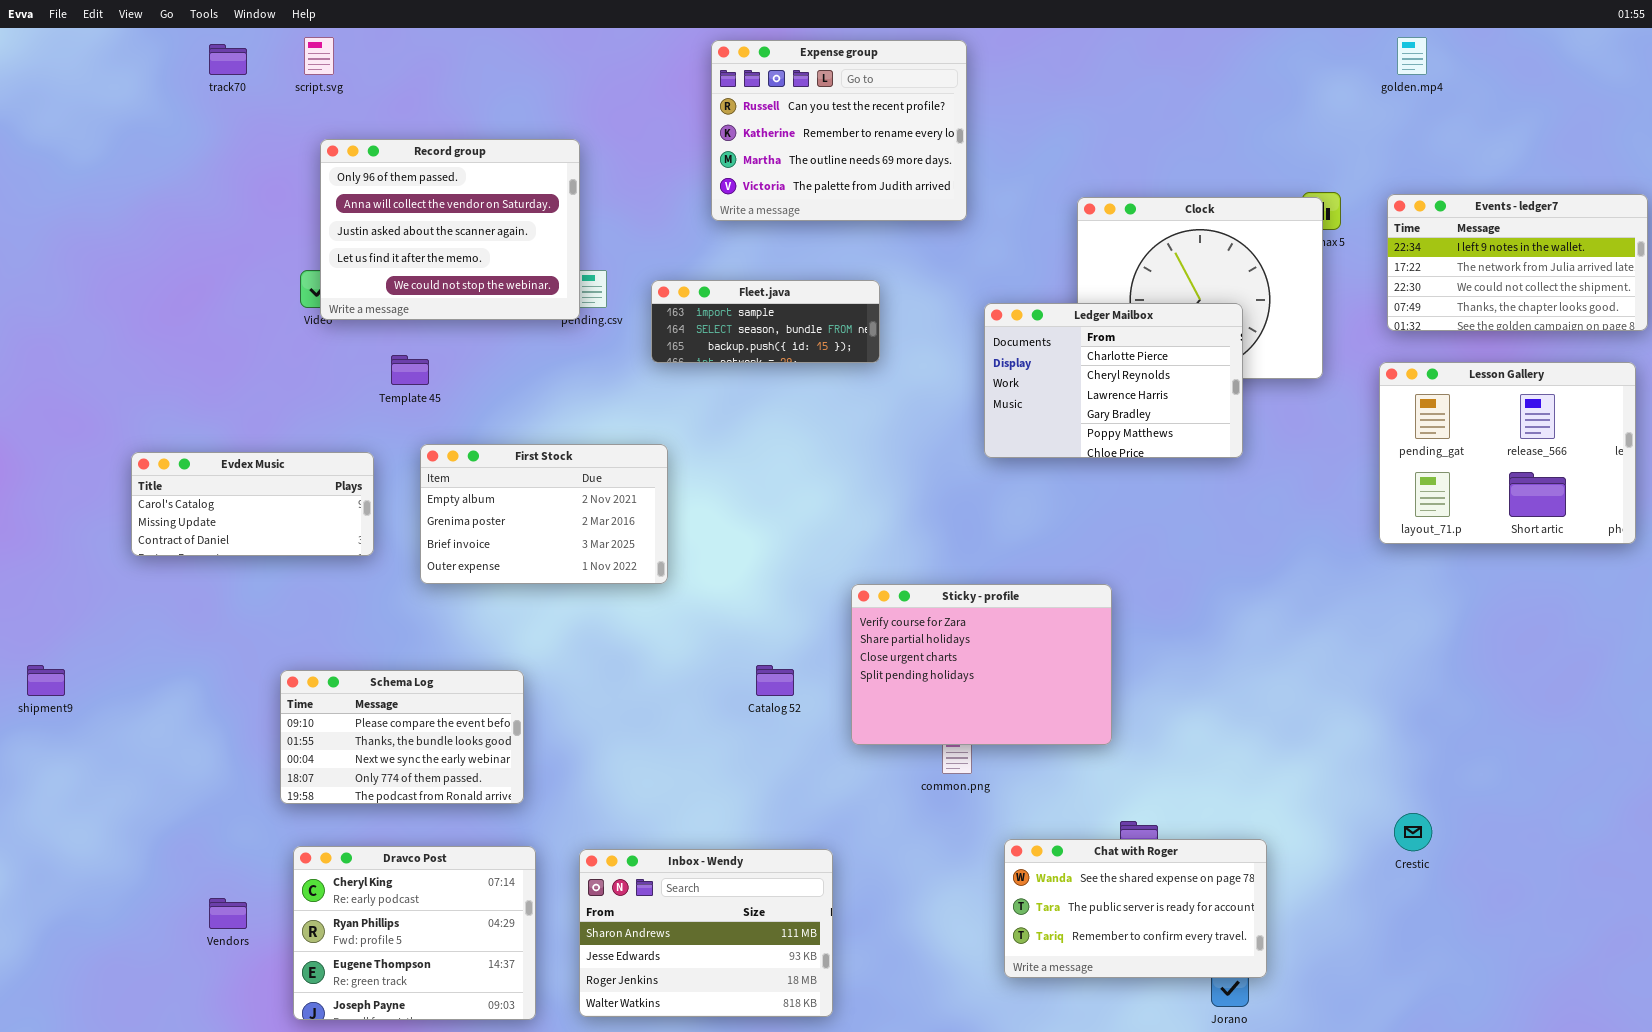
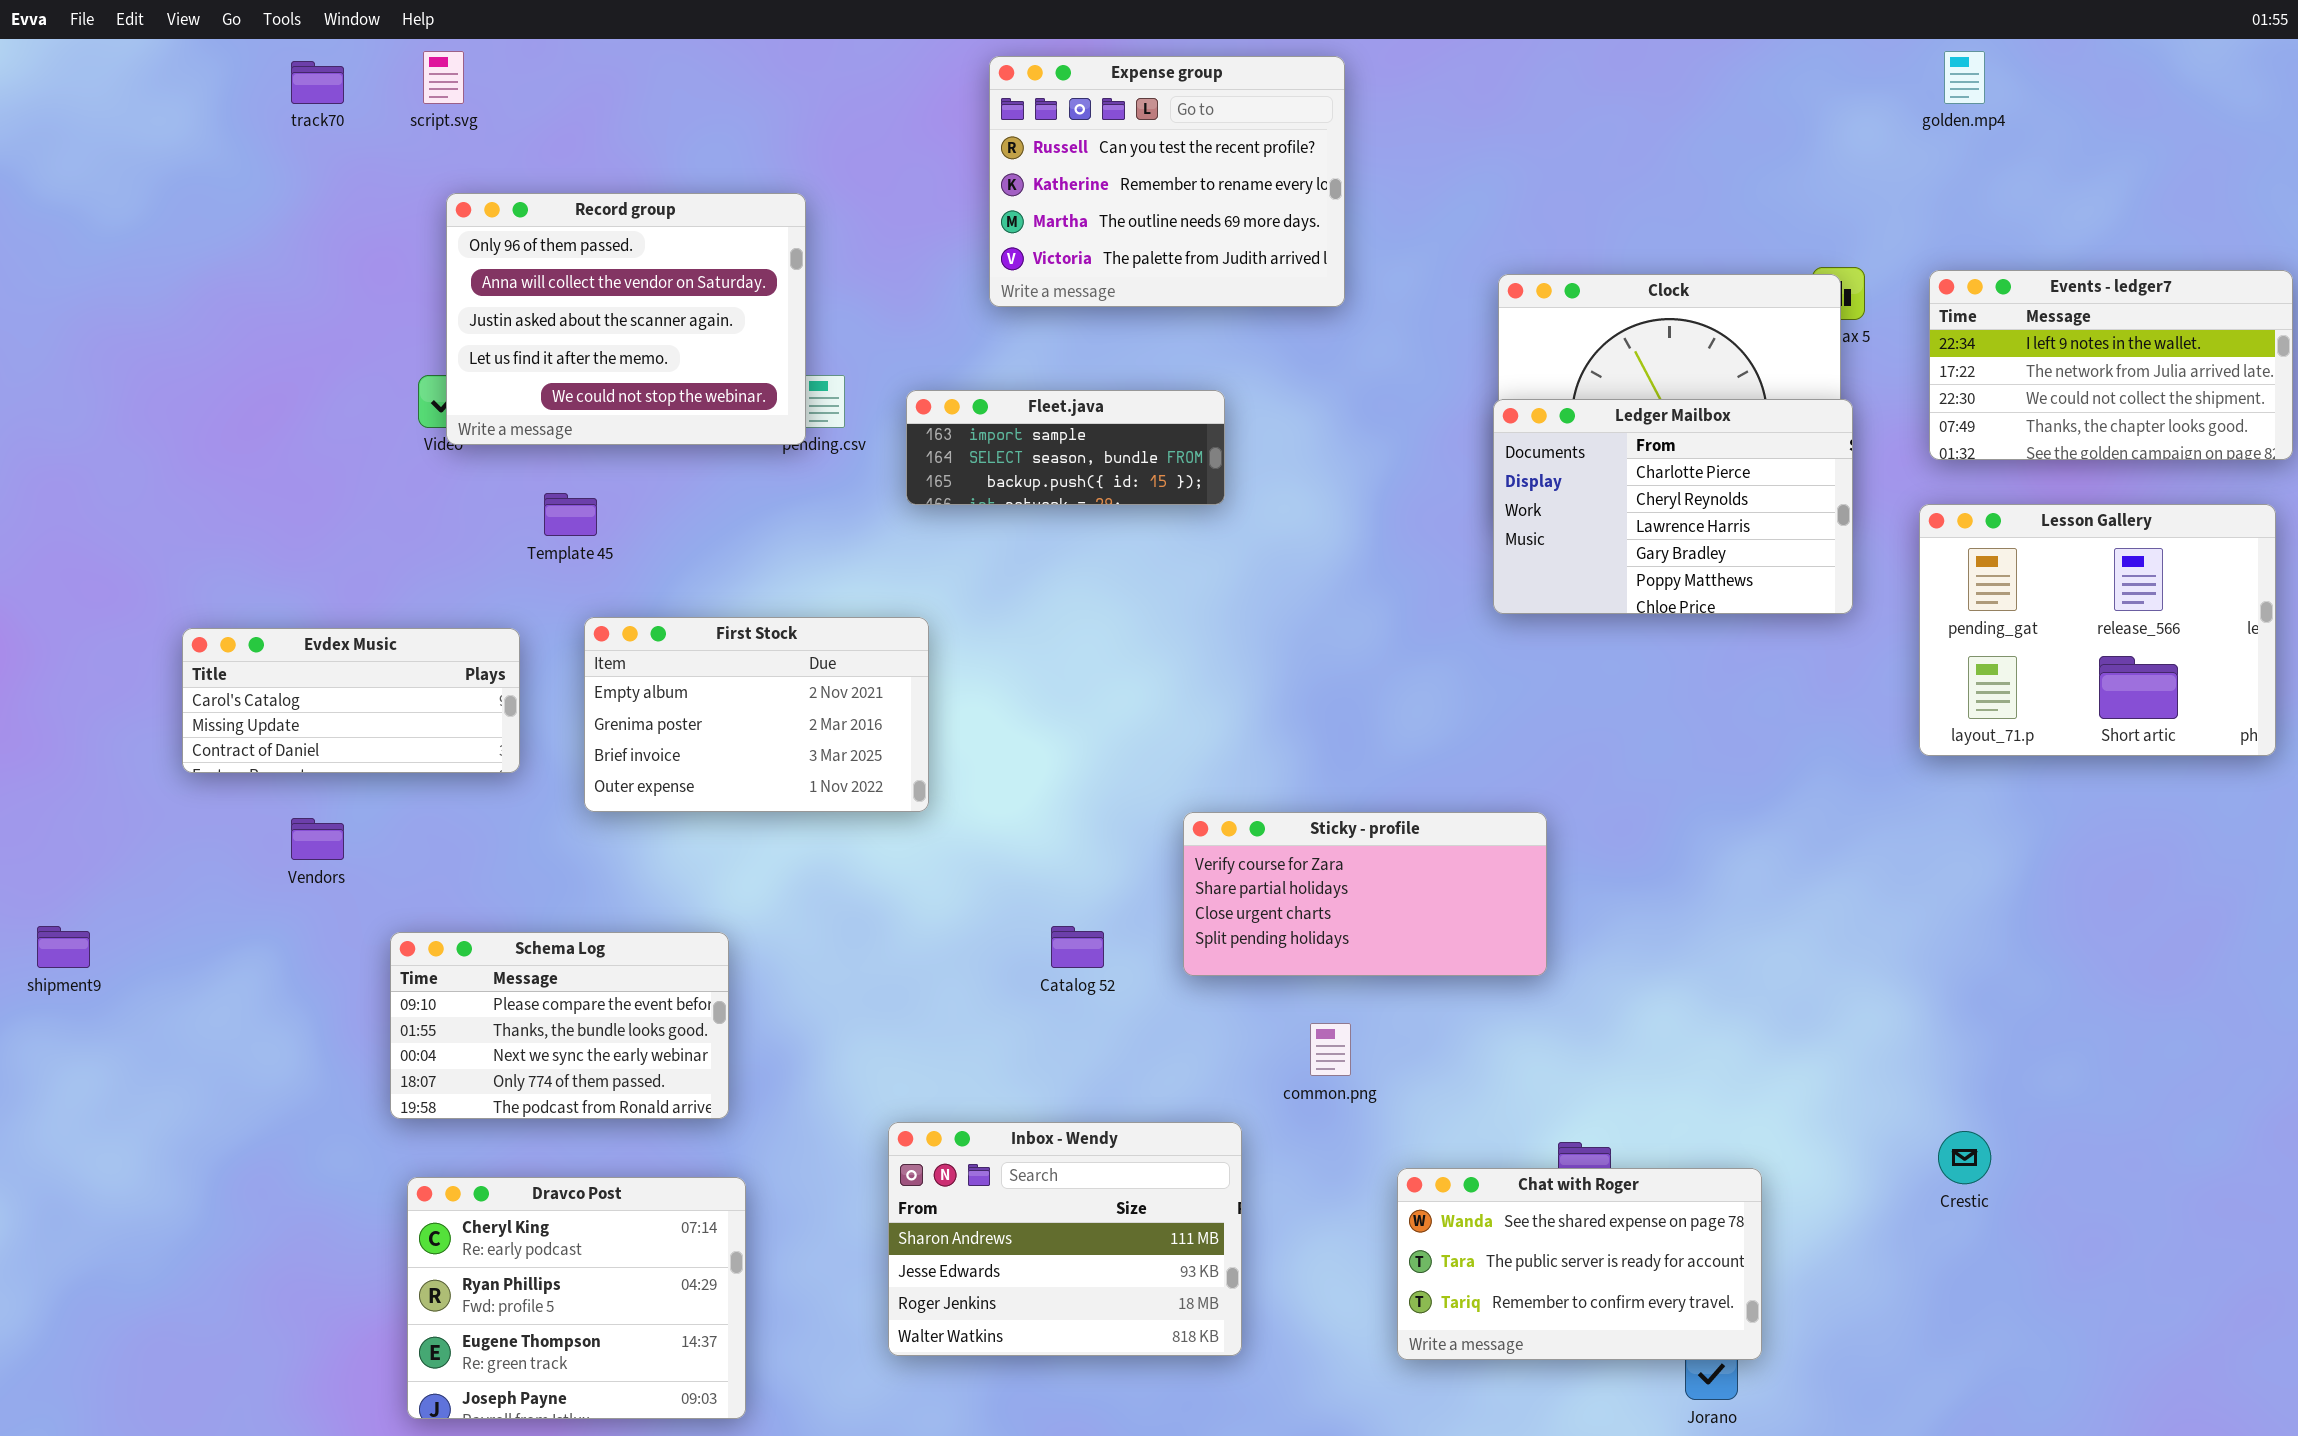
Ledger Mailbox: [984,303,1243,458] -> [1493,399,1853,614], moved
Sticky - profile: [851,584,1112,745] -> [1183,812,1547,976], resized
Inbox - Wendy: [579,849,833,1017] -> [888,1122,1242,1356], moved
Vendors: [209,898,247,929] -> [291,818,344,860], moved

